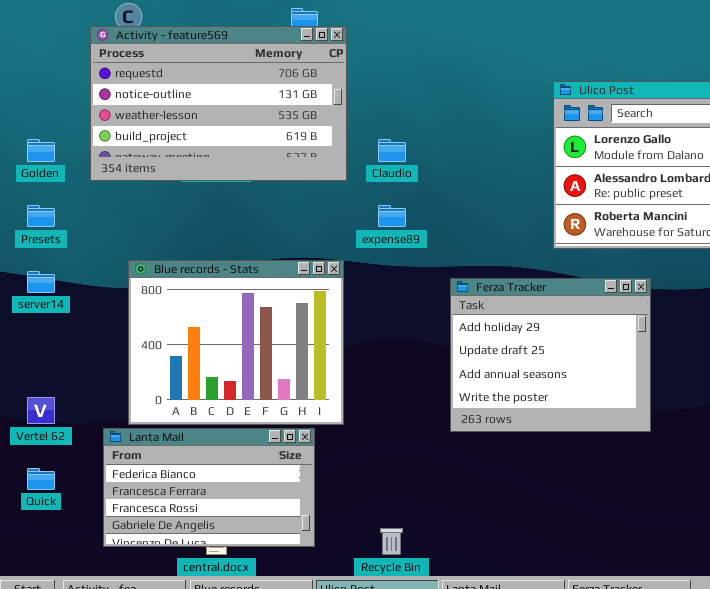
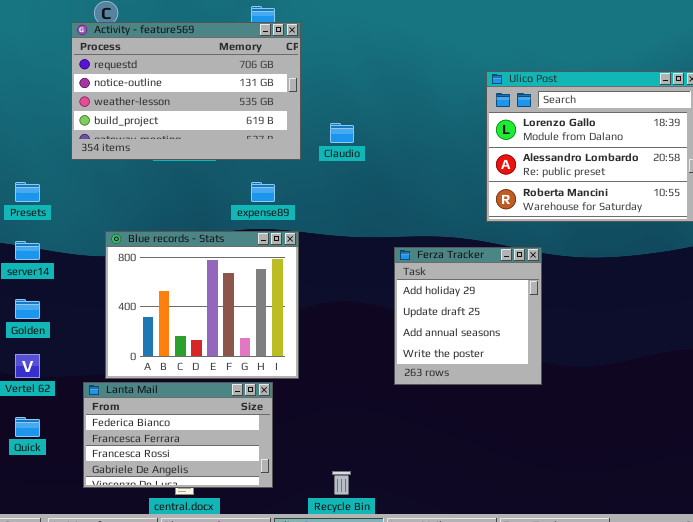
Golden: [27,139,55,162] -> [15,299,40,319], moved
expense89: [378,205,406,227] -> [251,182,275,202], moved
Ferza Tracker: [450,278,651,432] -> [394,247,542,385], resized

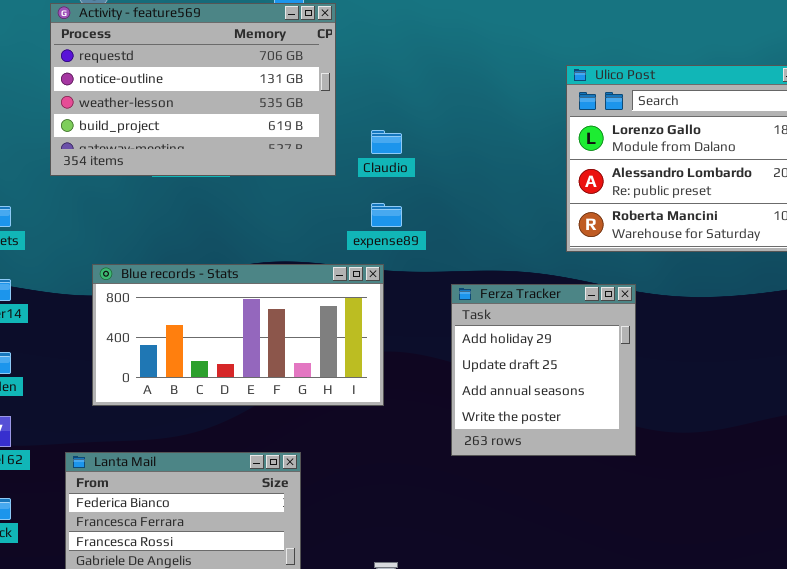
expense89: [251,182,275,202] -> [371,203,402,227], moved
Blue records - Stats: [105,231,299,379] -> [92,264,384,406], resized

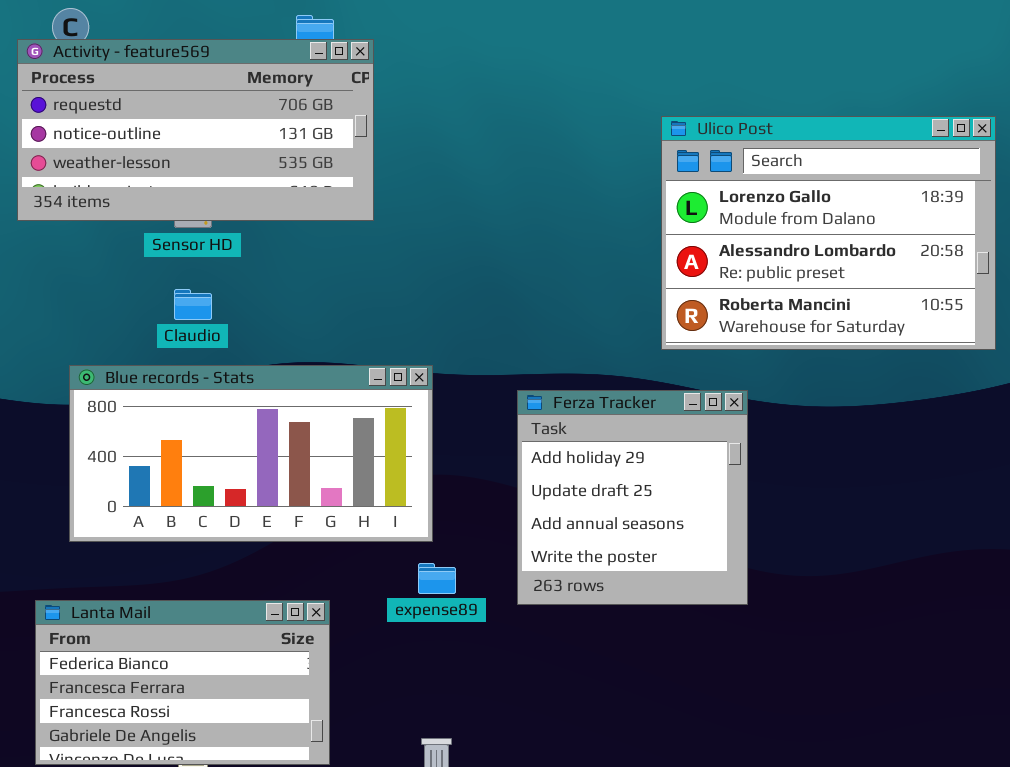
Activity - feature569: [50,3,336,176] -> [17,39,374,221], resized
Claudio: [371,130,402,154] -> [174,289,212,320], moved
expense89: [371,203,402,227] -> [418,563,456,594], moved

